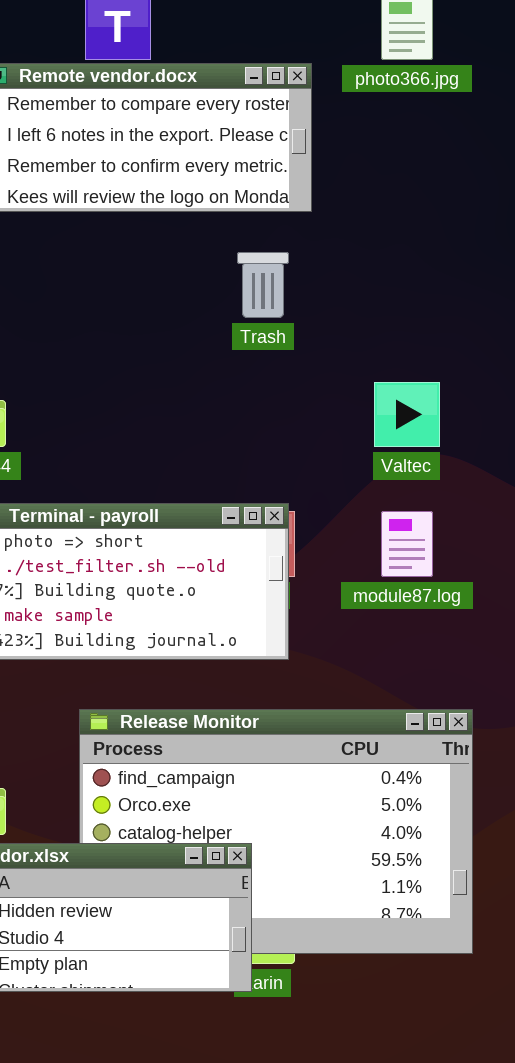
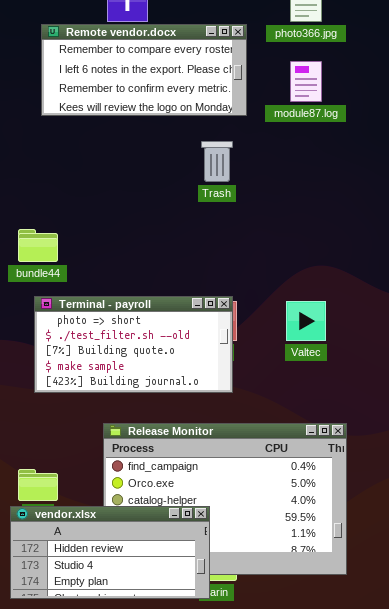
Valtec: [374,382,440,447] -> [286,301,326,341], moved
module87.log: [381,511,433,577] -> [290,61,322,102], moved

